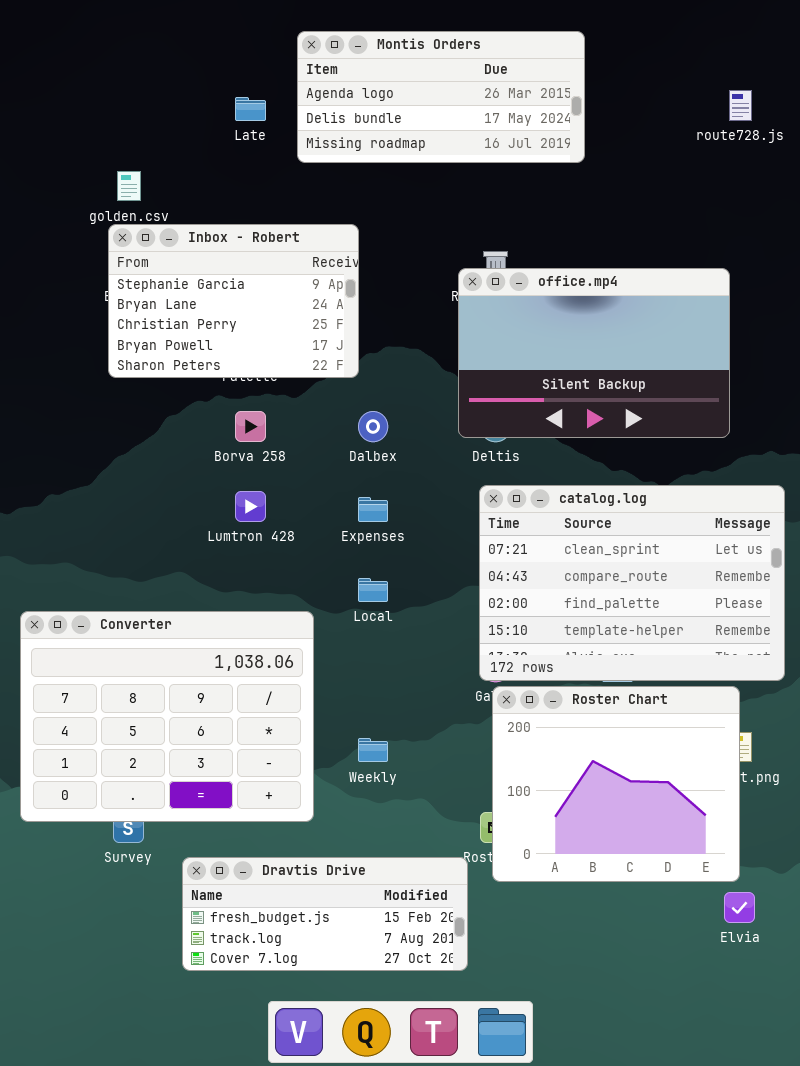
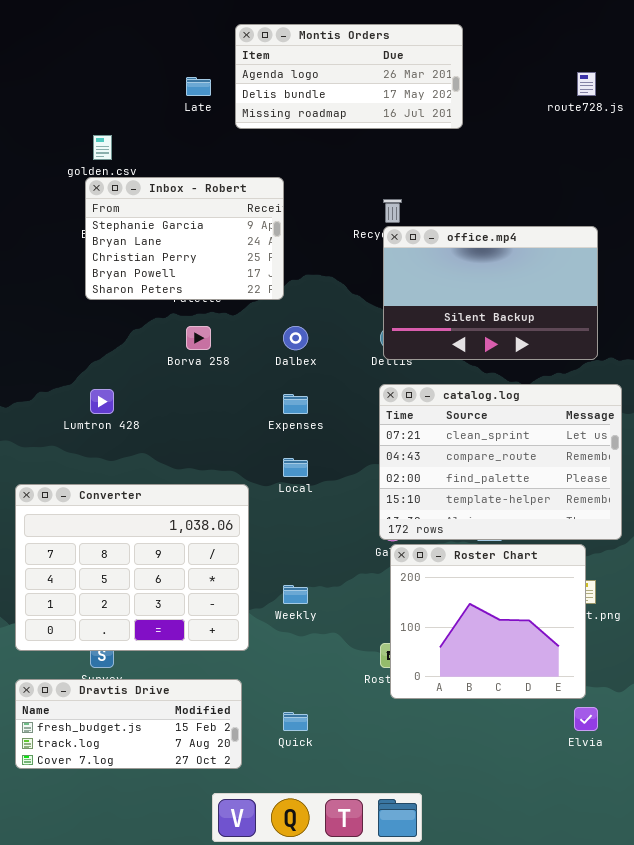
office.mp4: [458,268,730,438] -> [383,226,598,360], moved
Lumtron 428: [235,491,266,522] -> [90,389,114,414], moved
Dravtis Drive: [182,857,468,971] -> [15,679,242,769], moved

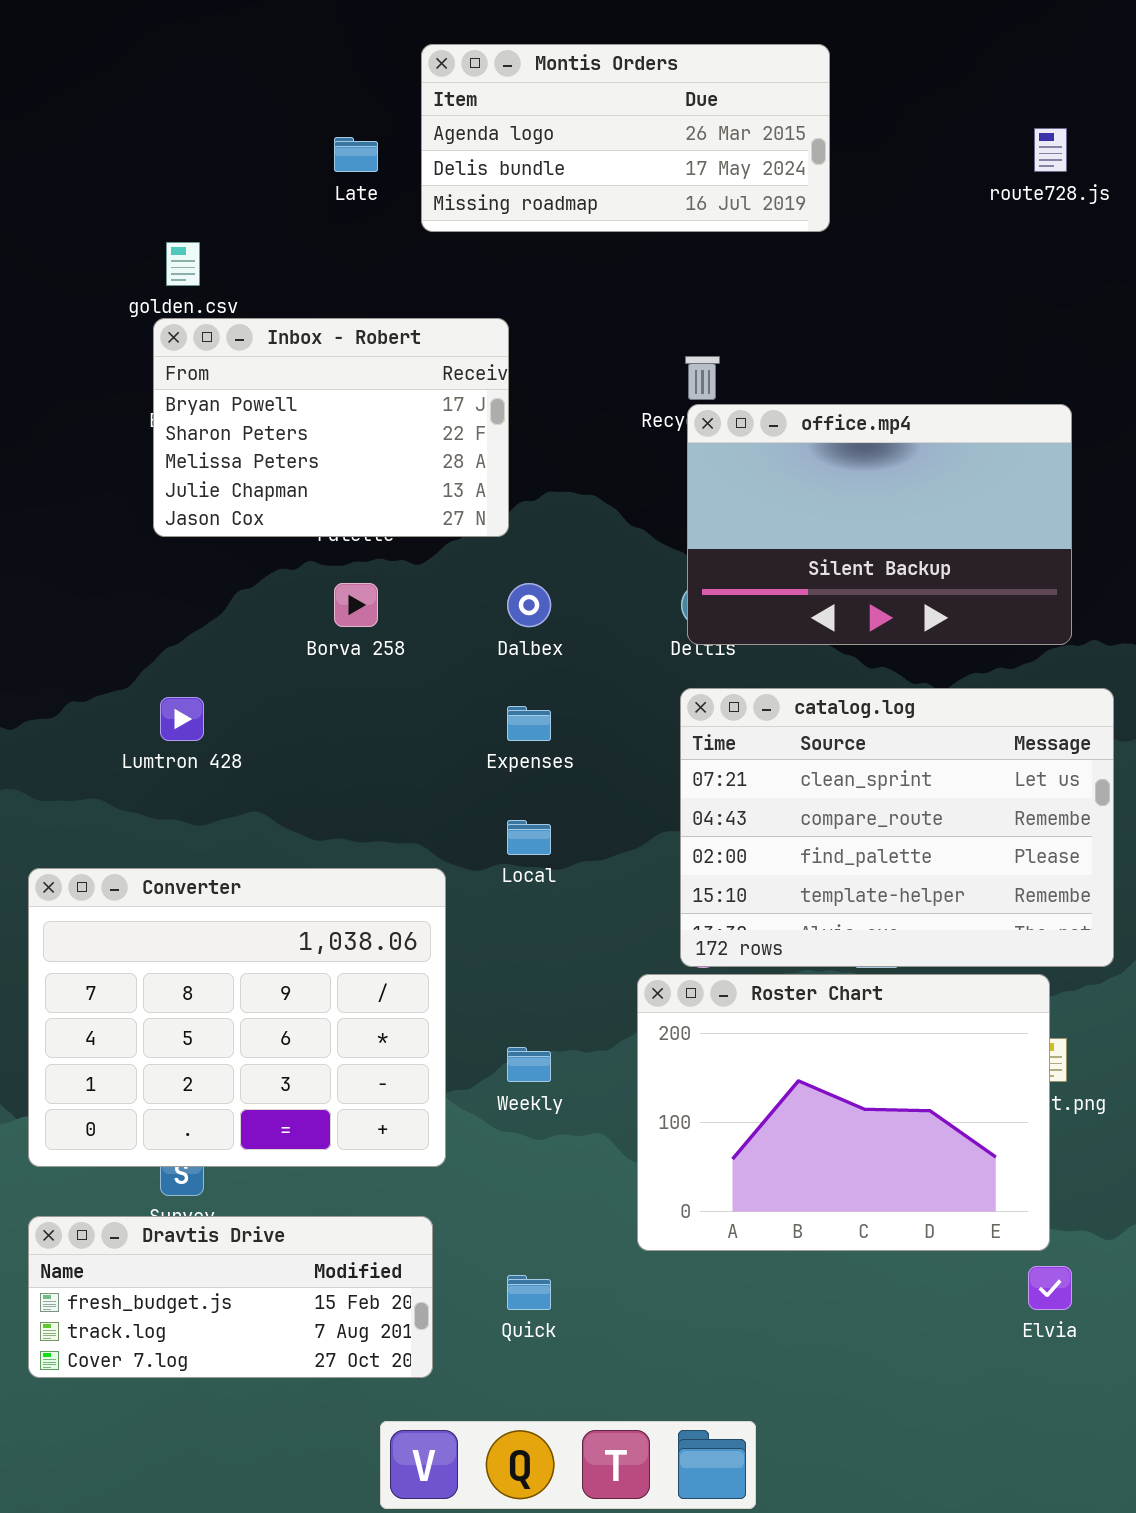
Inbox - Robert: [85,177,284,300] -> [153,318,509,537], scrolled down 3 rows
Roster Chart: [390,544,586,699] -> [637,974,1050,1251], resized

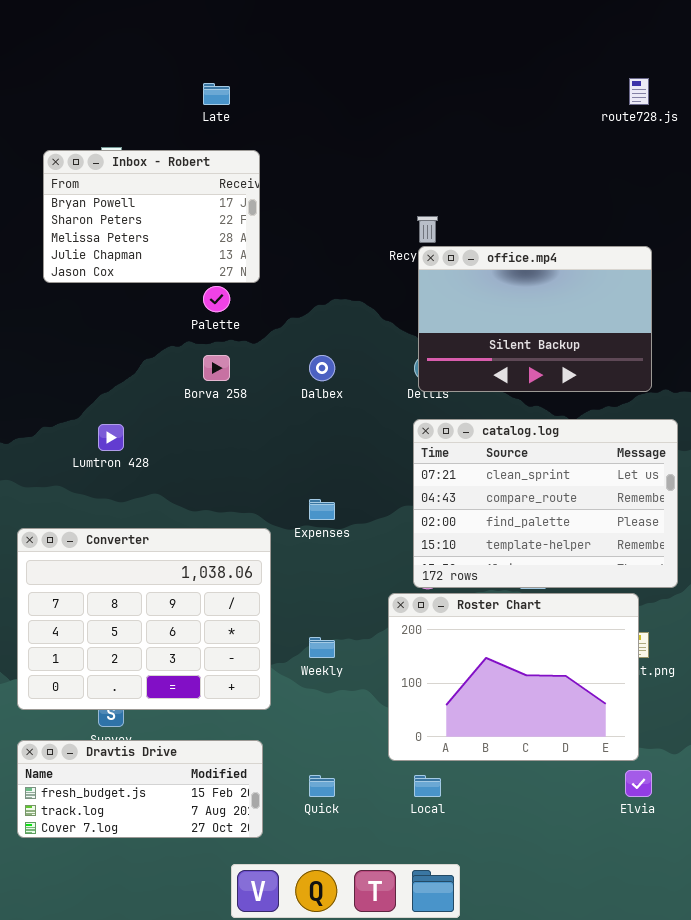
Montis Orders: [421,44,830,232] -> none, closed
Inbox - Robert: [153,318,509,537] -> [43,150,260,283], moved
Expenses: [507,706,551,741] -> [309,499,335,520], moved
Local: [507,820,551,855] -> [414,775,441,797], moved

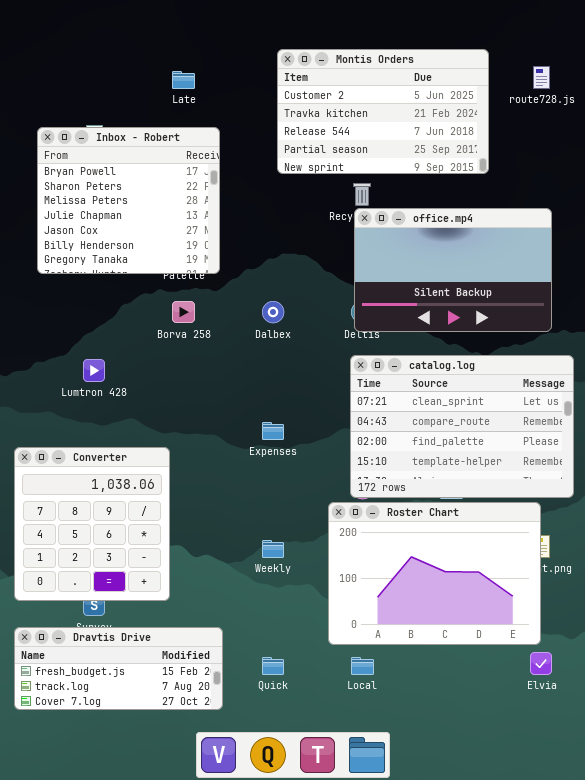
Montis Orders: none -> [277,49,489,174], opened
Inbox - Robert: [43,150,260,283] -> [37,127,220,274], resized
Converter: [17,528,271,710] -> [14,447,170,601], resized

